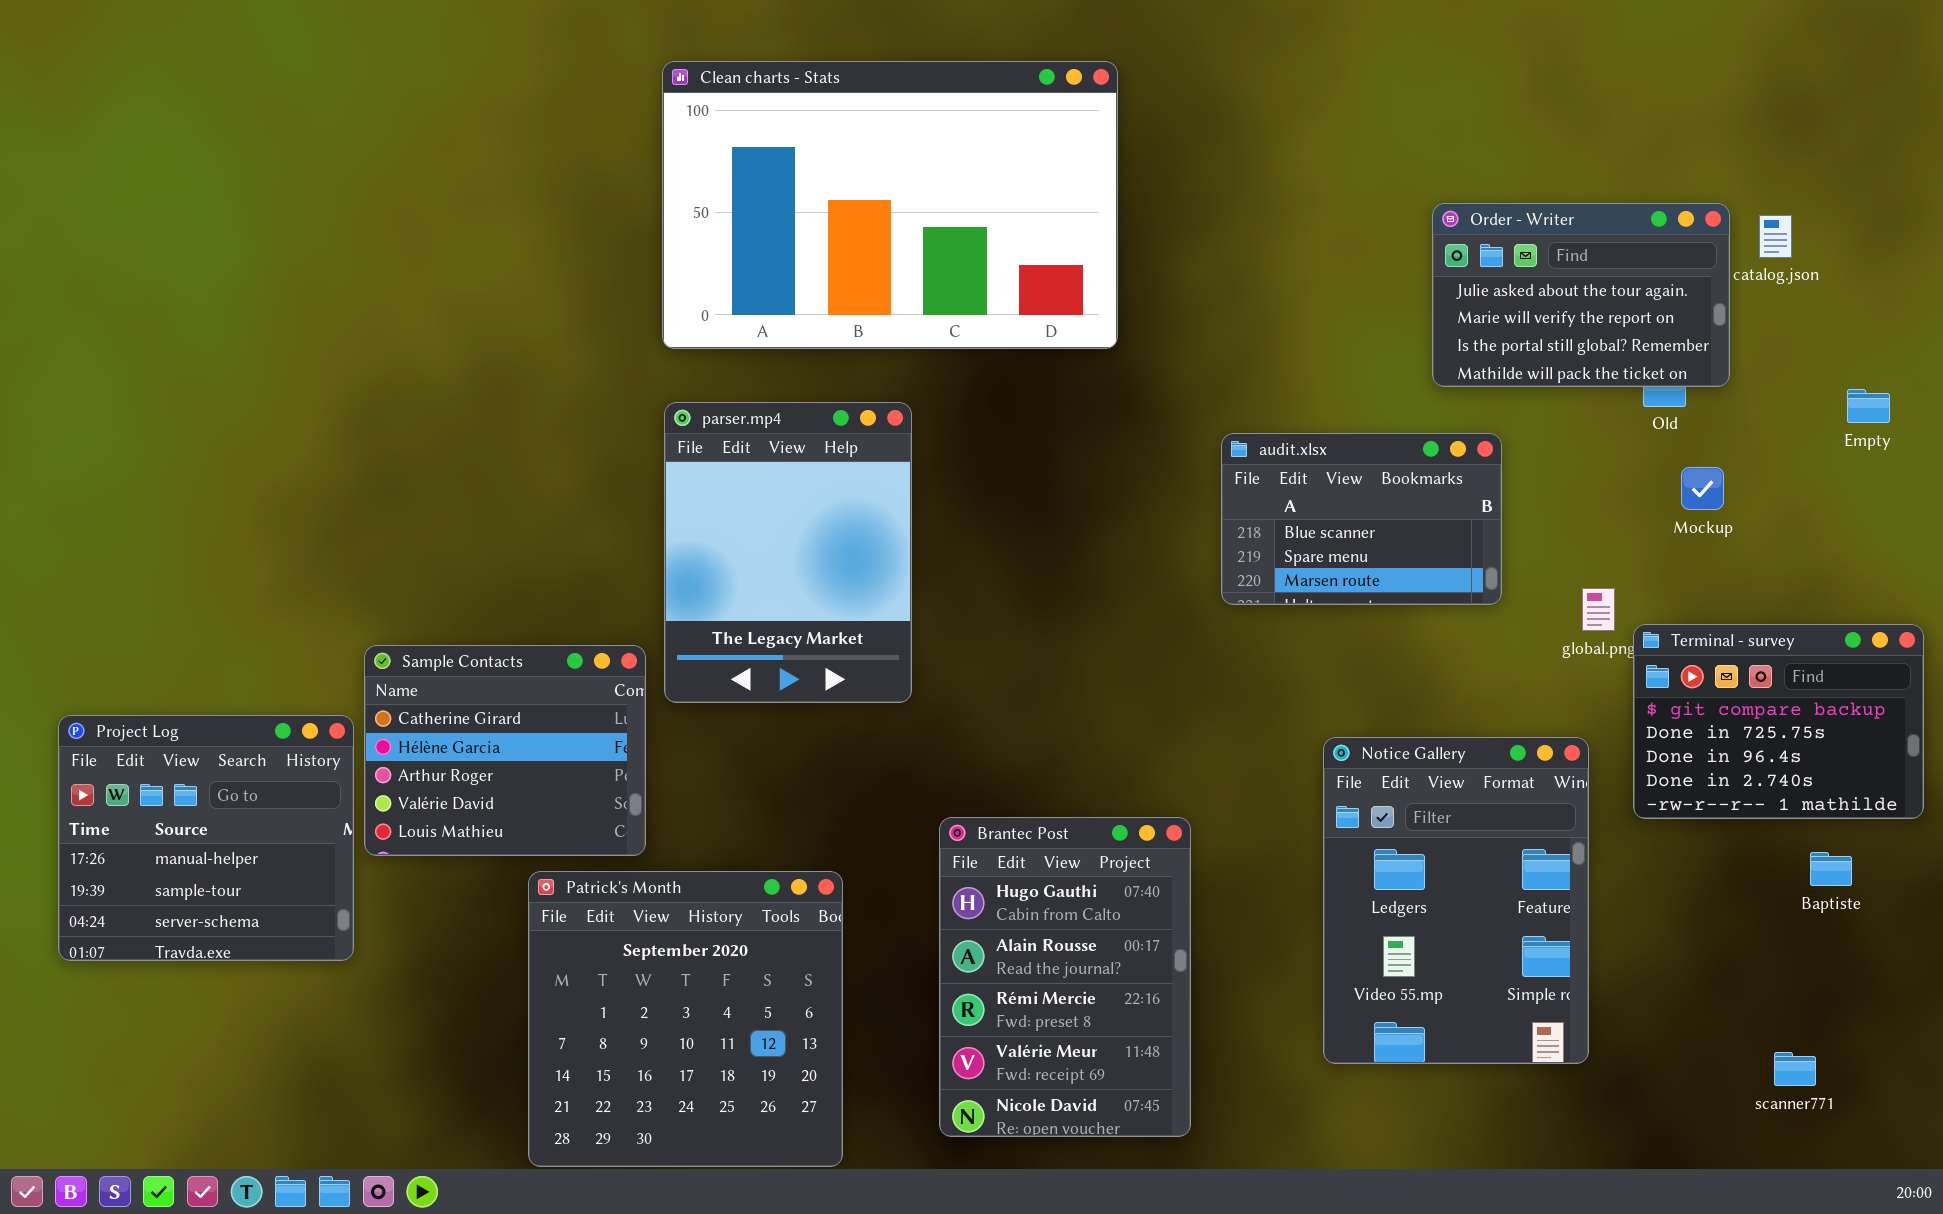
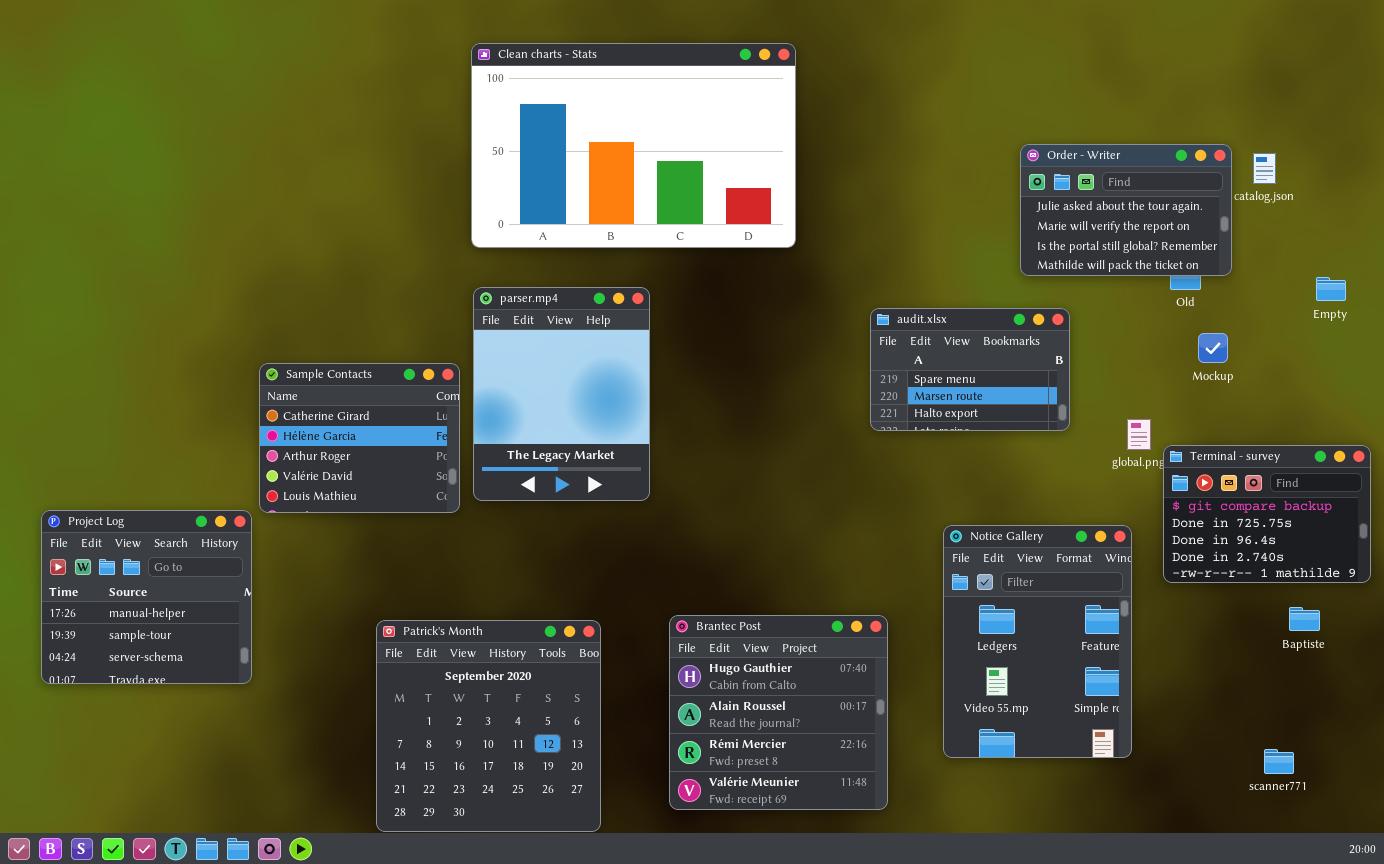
audit.xlsx: [1221,433,1502,605] -> [870,308,1070,431], scrolled down 1 row
Sample Contacts: [364,645,646,856] -> [259,363,460,513], moved
Brantec Post: [939,817,1191,1137] -> [669,615,888,810], resized

